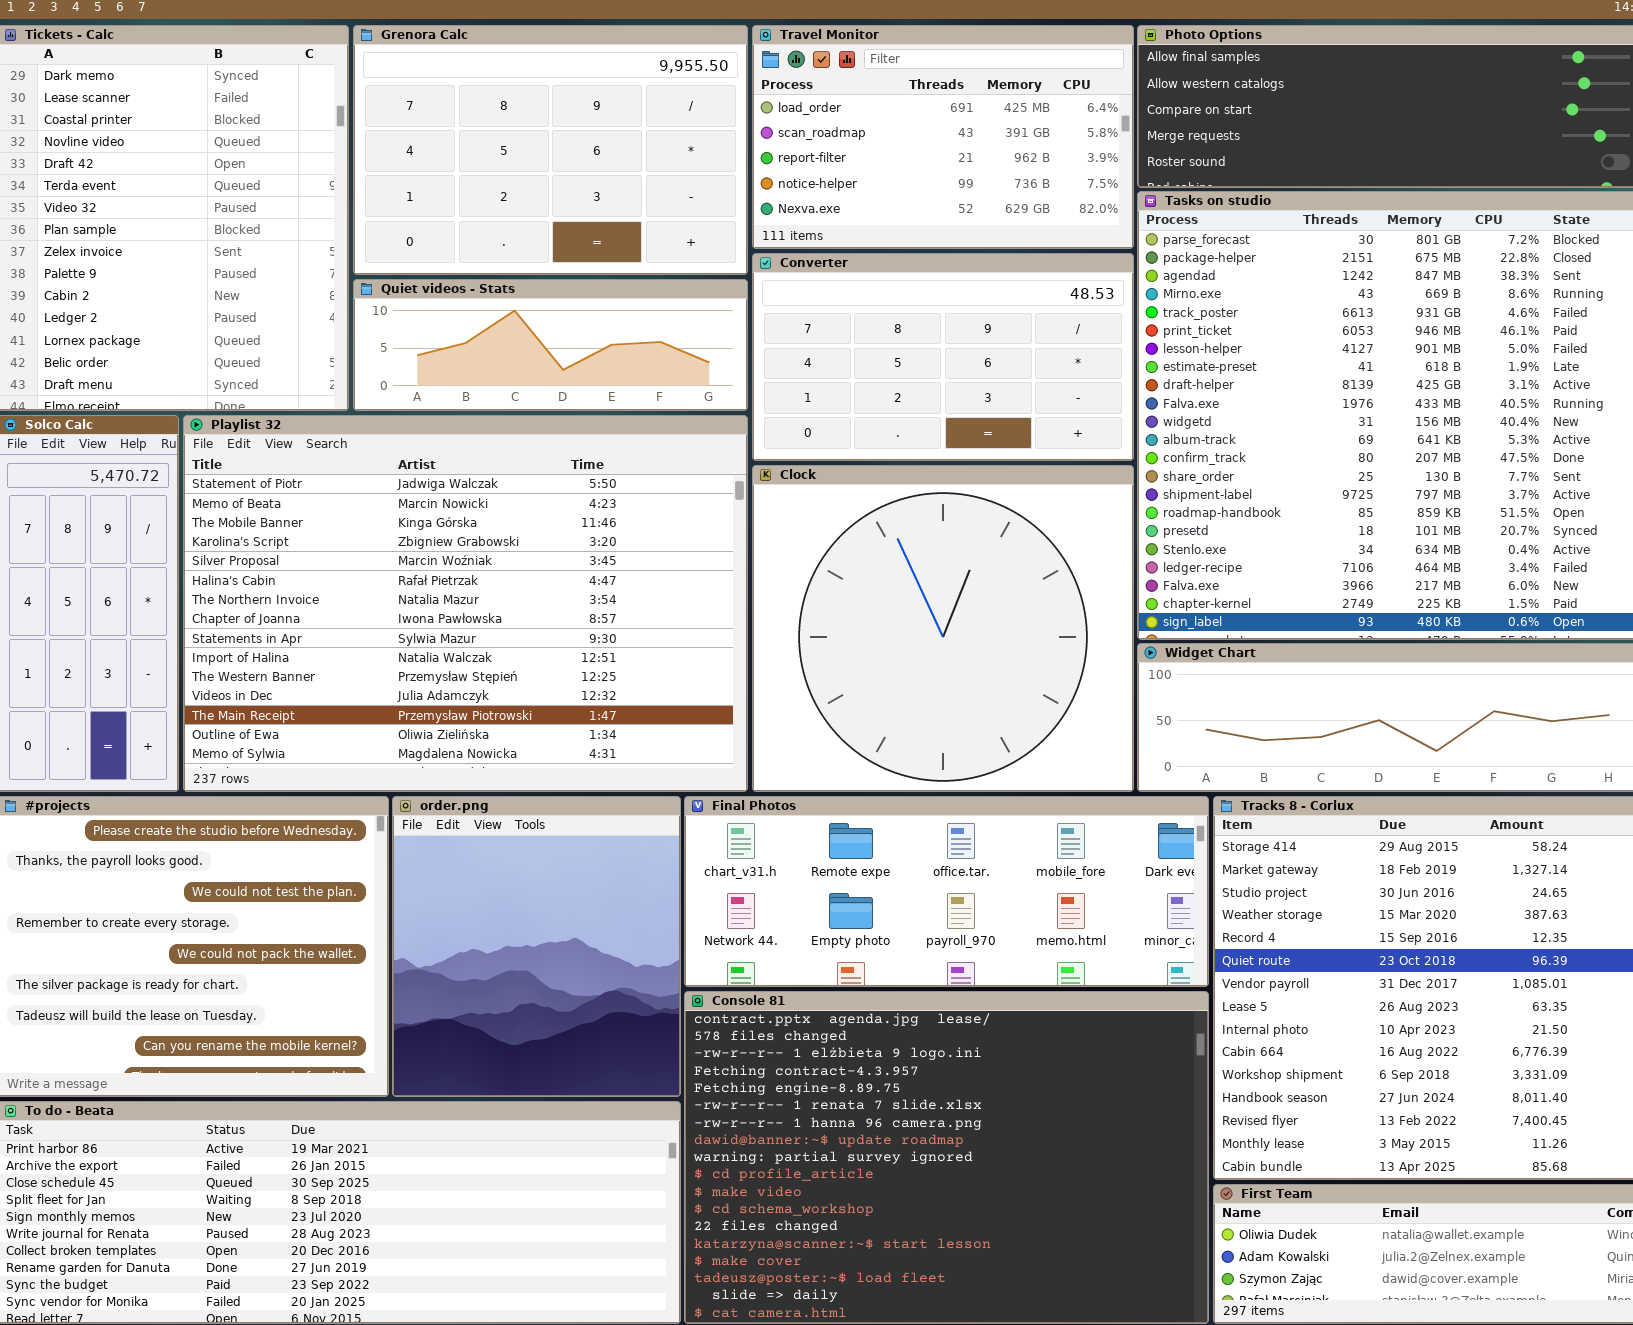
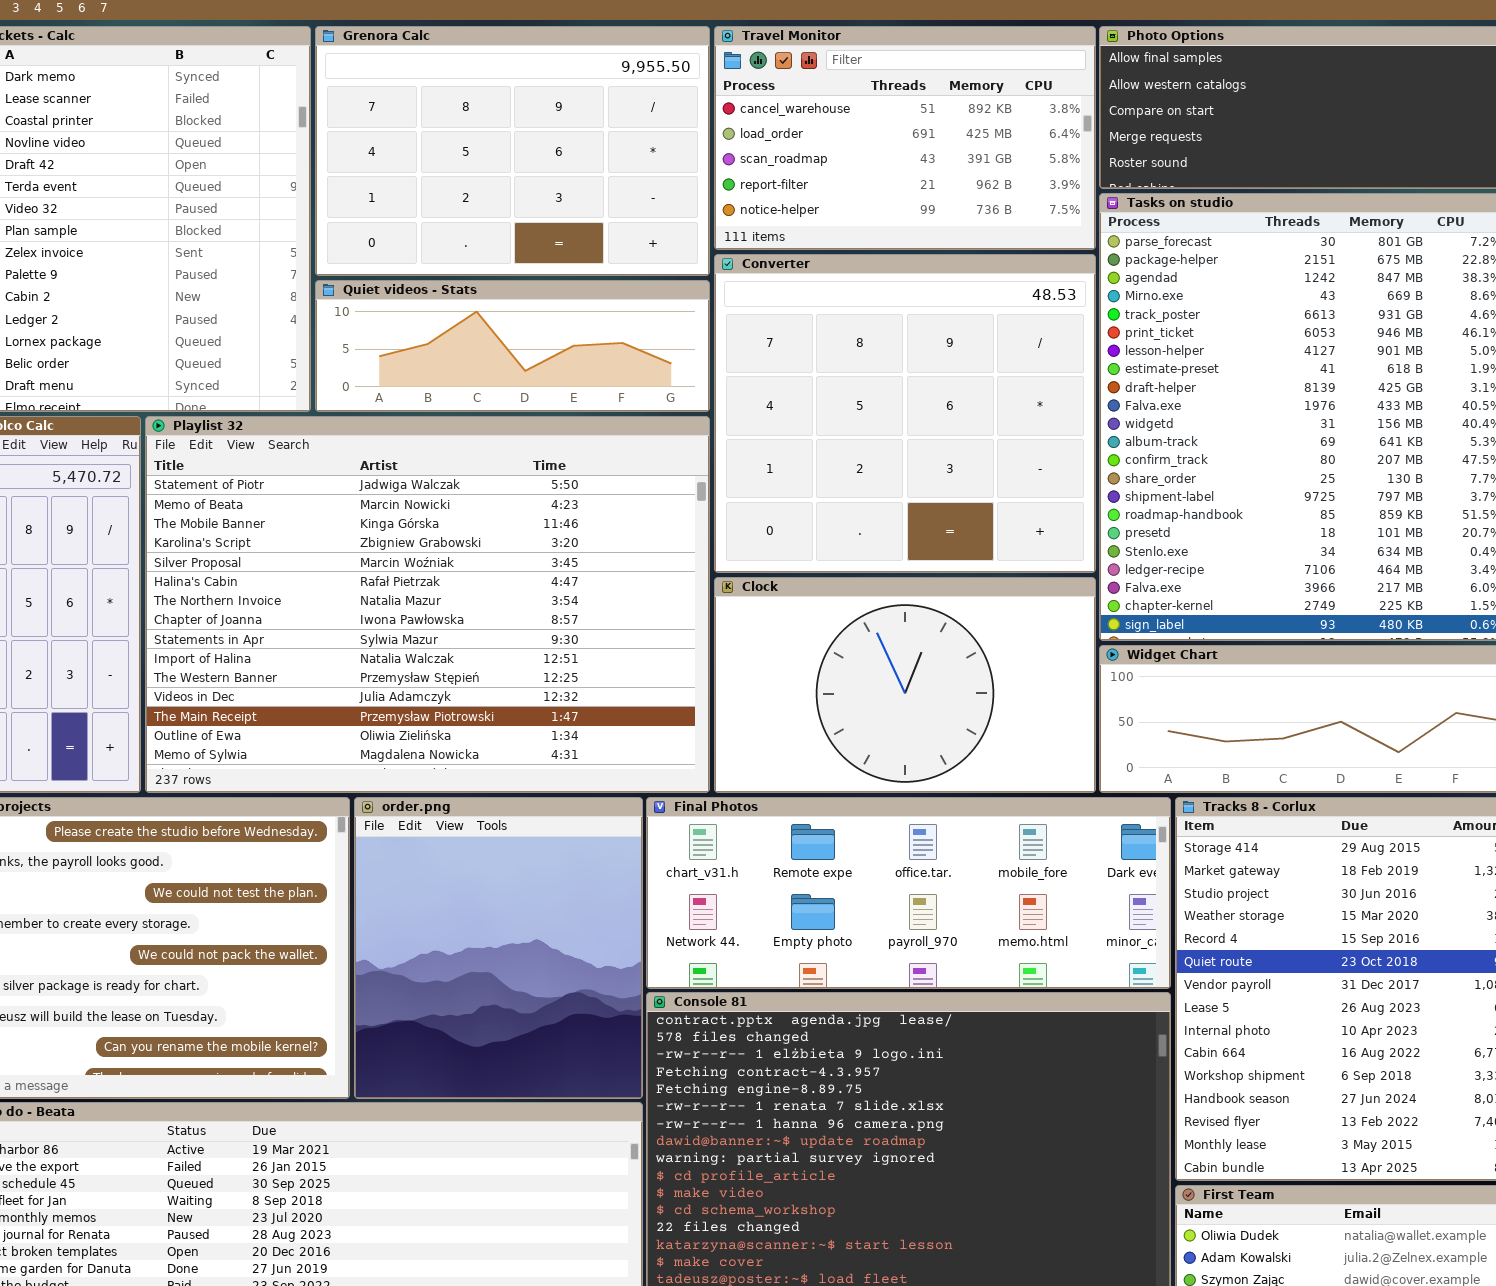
Travel Monitor: [752,25,1134,249] -> [714,26,1096,250], scrolled up 1 row
Converter: [752,253,1134,461] -> [714,254,1096,573], resized
Clock: [752,465,1134,792] -> [714,577,1096,793], resized

